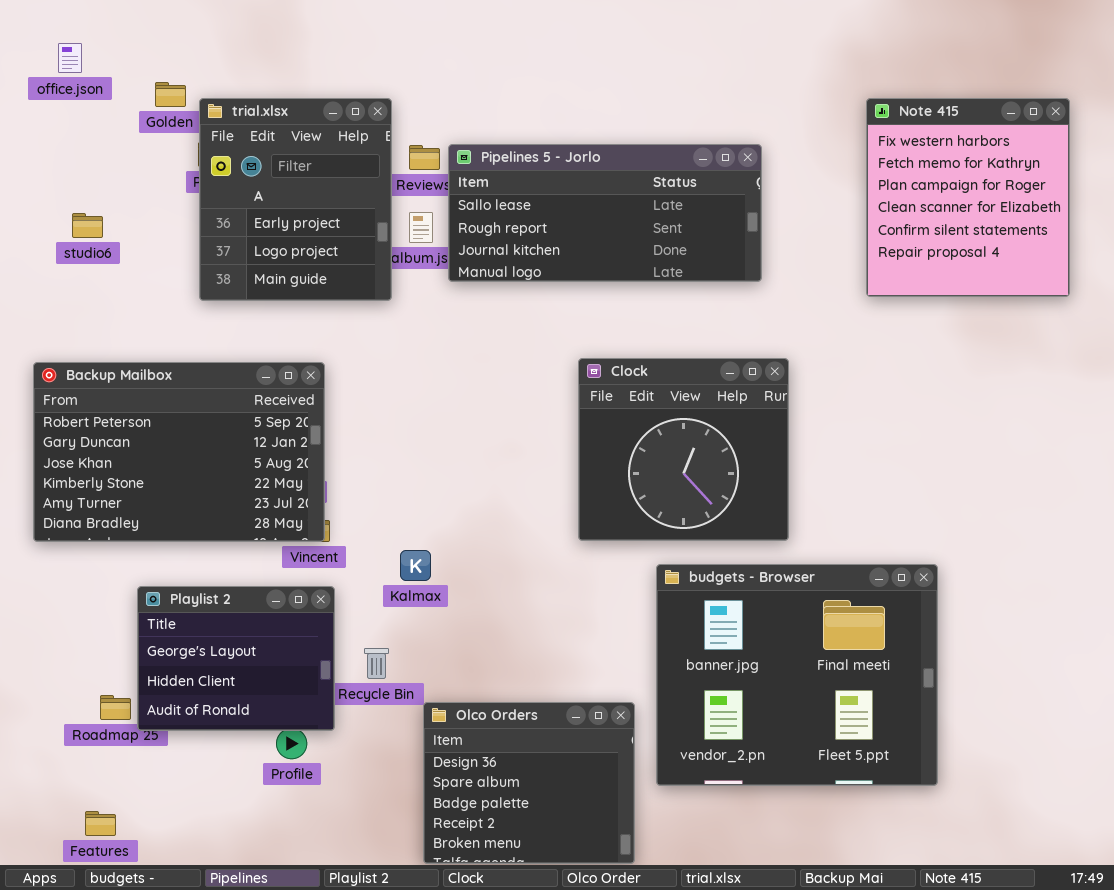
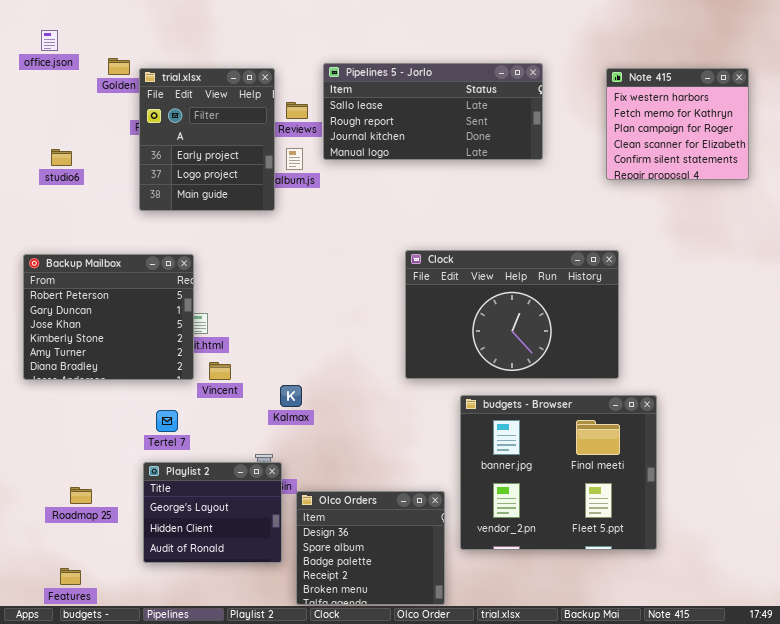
Note 415: [866,98,1070,297] -> [606,68,749,180], resized
Pipelines 5 - Jorlo: [448,144,762,282] -> [323,63,543,160], moved
Clock: [578,358,789,541] -> [405,250,619,379], resized
Backup Mailbox: [33,362,325,542] -> [23,254,194,380], resized
Playlist 2: [137,586,335,731] -> [143,462,282,563], moved

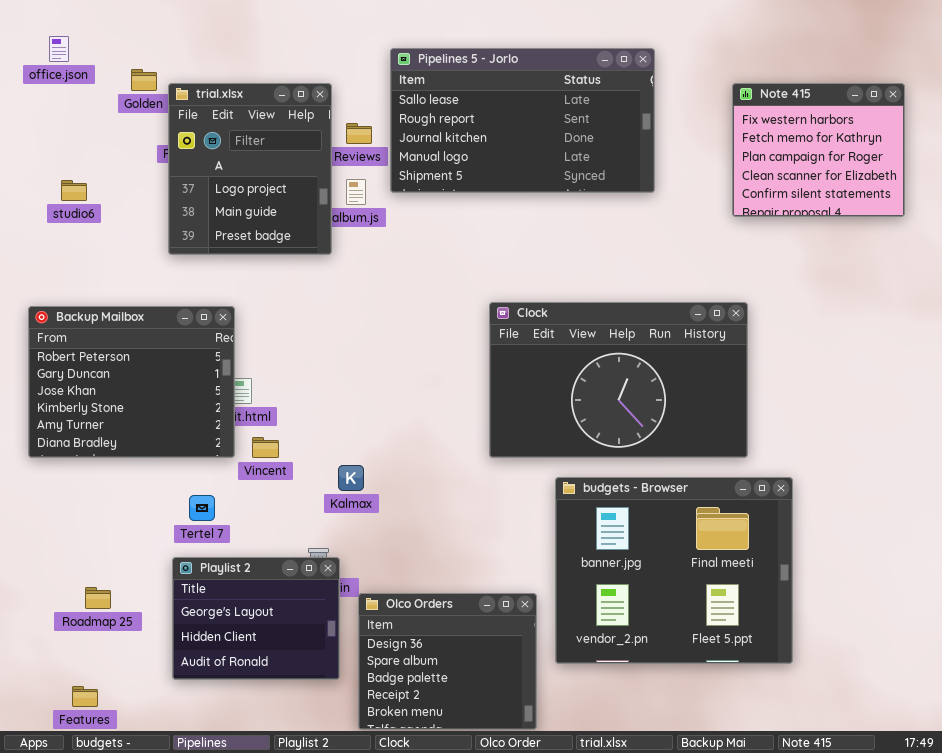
Pipelines 5 - Jorlo: [323,63,543,160] -> [390,48,655,193], resized
trial.xlsx: [139,68,275,211] -> [168,83,332,255], scrolled down 1 row

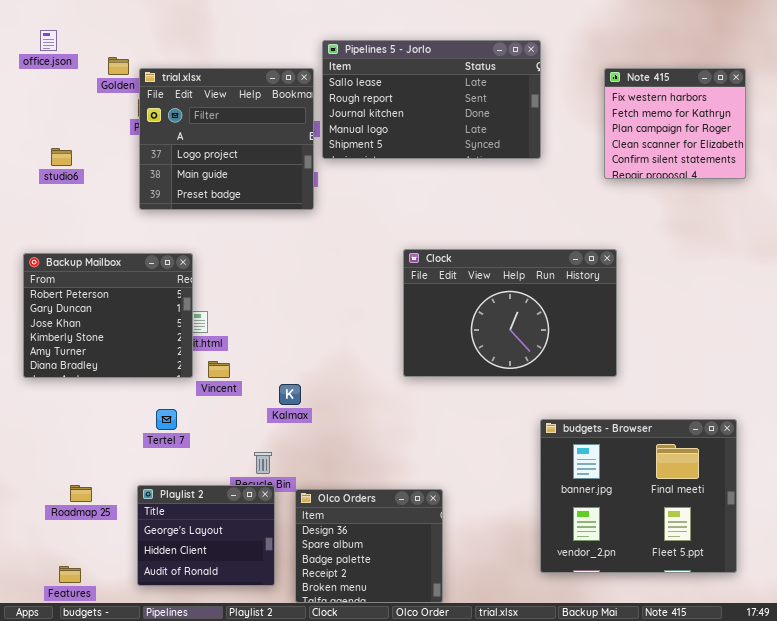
trial.xlsx: [168,83,332,255] -> [139,68,314,210], resized
budgets - Browser: [555,477,793,664] -> [540,419,737,573], moved
Playlist 2: [172,557,340,680] -> [137,485,275,586], moved

